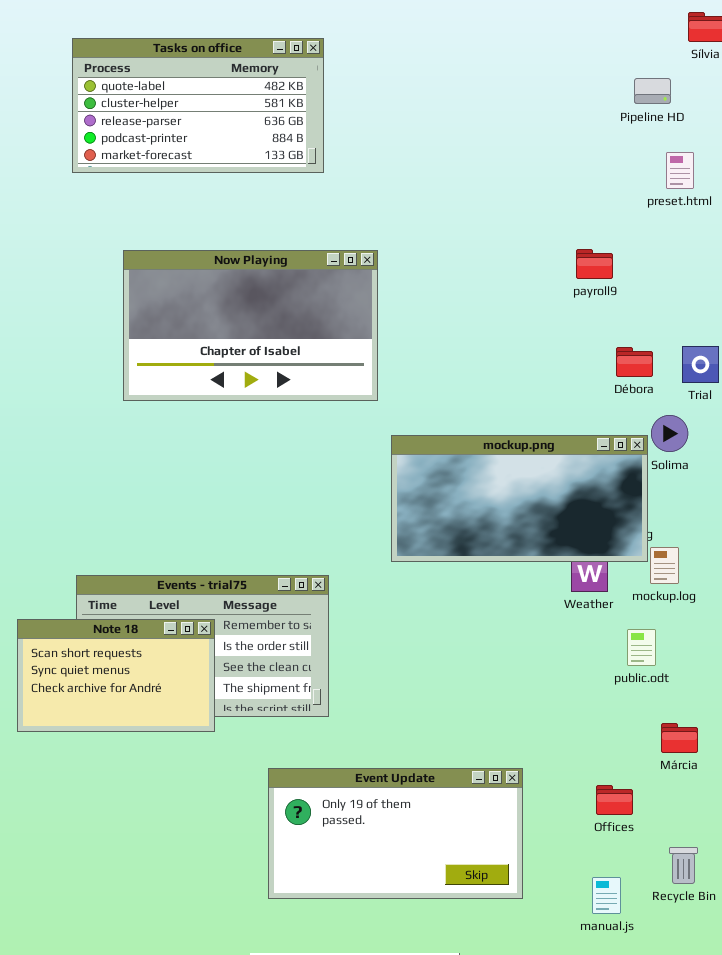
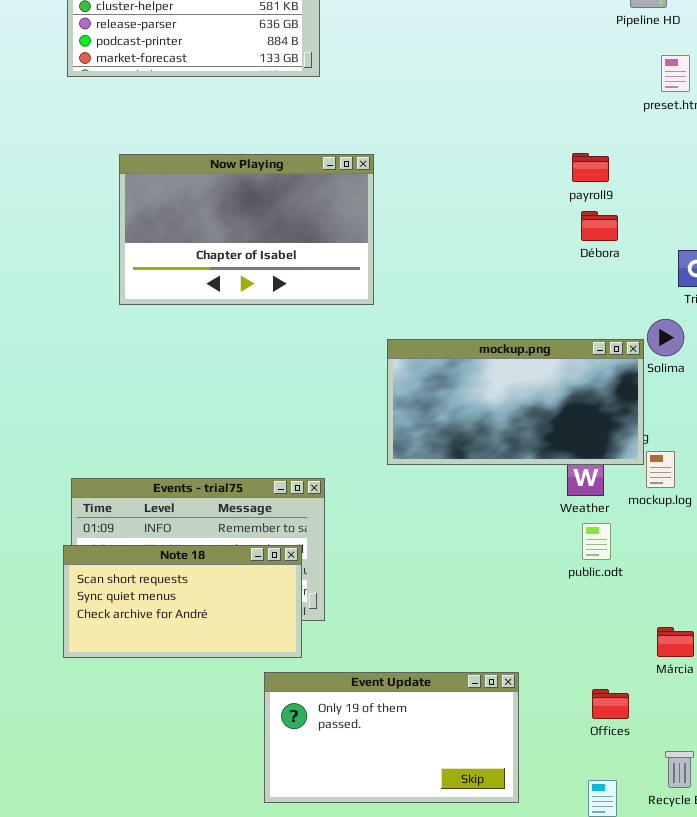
Débora: [616,347,653,377] -> [581,211,618,241], moved
Note 18: [17,619,215,732] -> [63,545,302,658], moved, resized
public.odt: [627,629,656,666] -> [582,523,611,560], moved

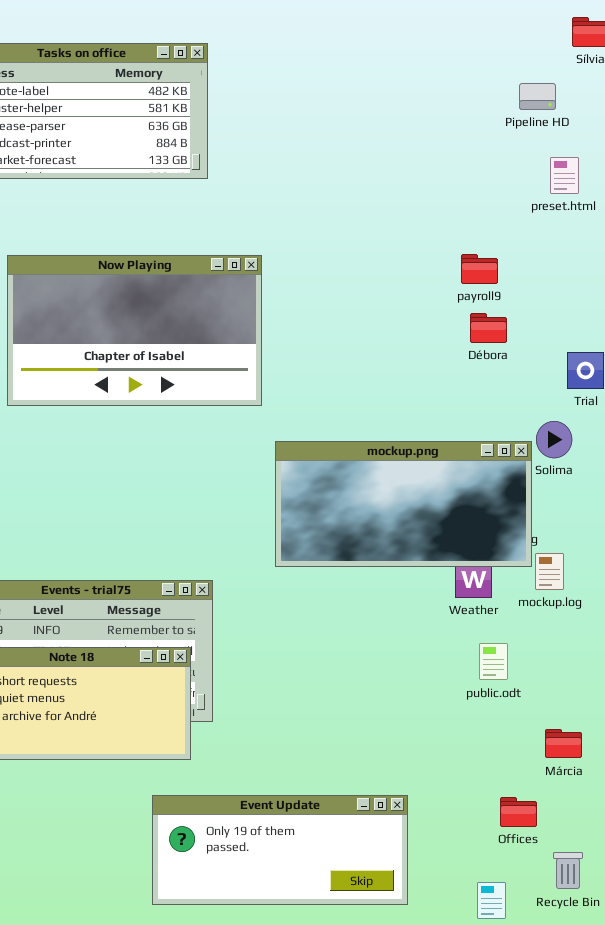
public.odt: [582,523,611,560] -> [479,643,508,680], moved
Event Update: [264,672,519,803] -> [152,795,408,905], resized
Offices: [592,689,629,719] -> [500,797,537,827], moved

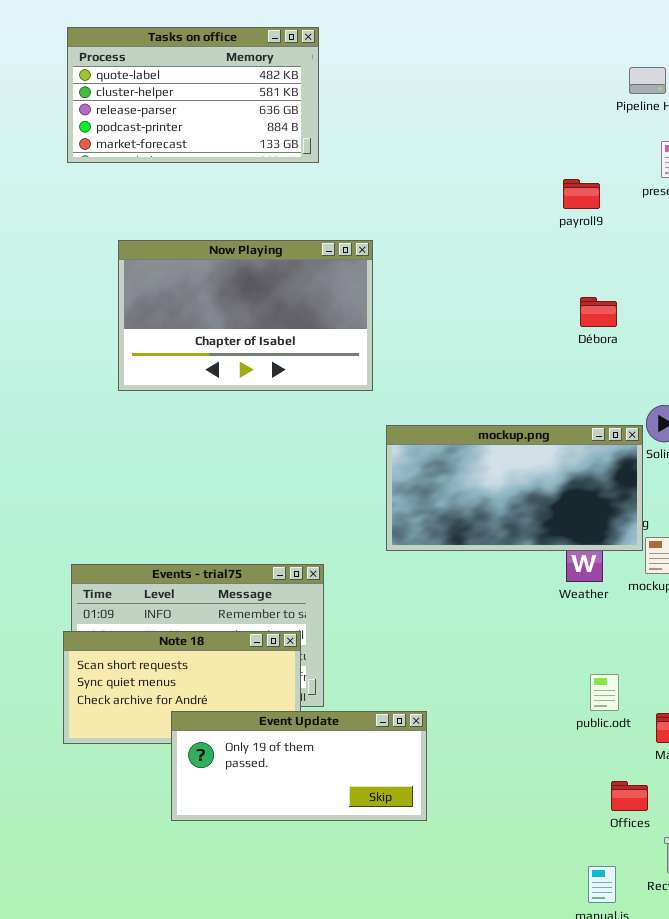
payroll9: [461,254,498,284] -> [563,179,600,209], moved
public.odt: [479,643,508,680] -> [590,674,619,711], moved
Event Update: [152,795,408,905] -> [171,711,427,821], moved

